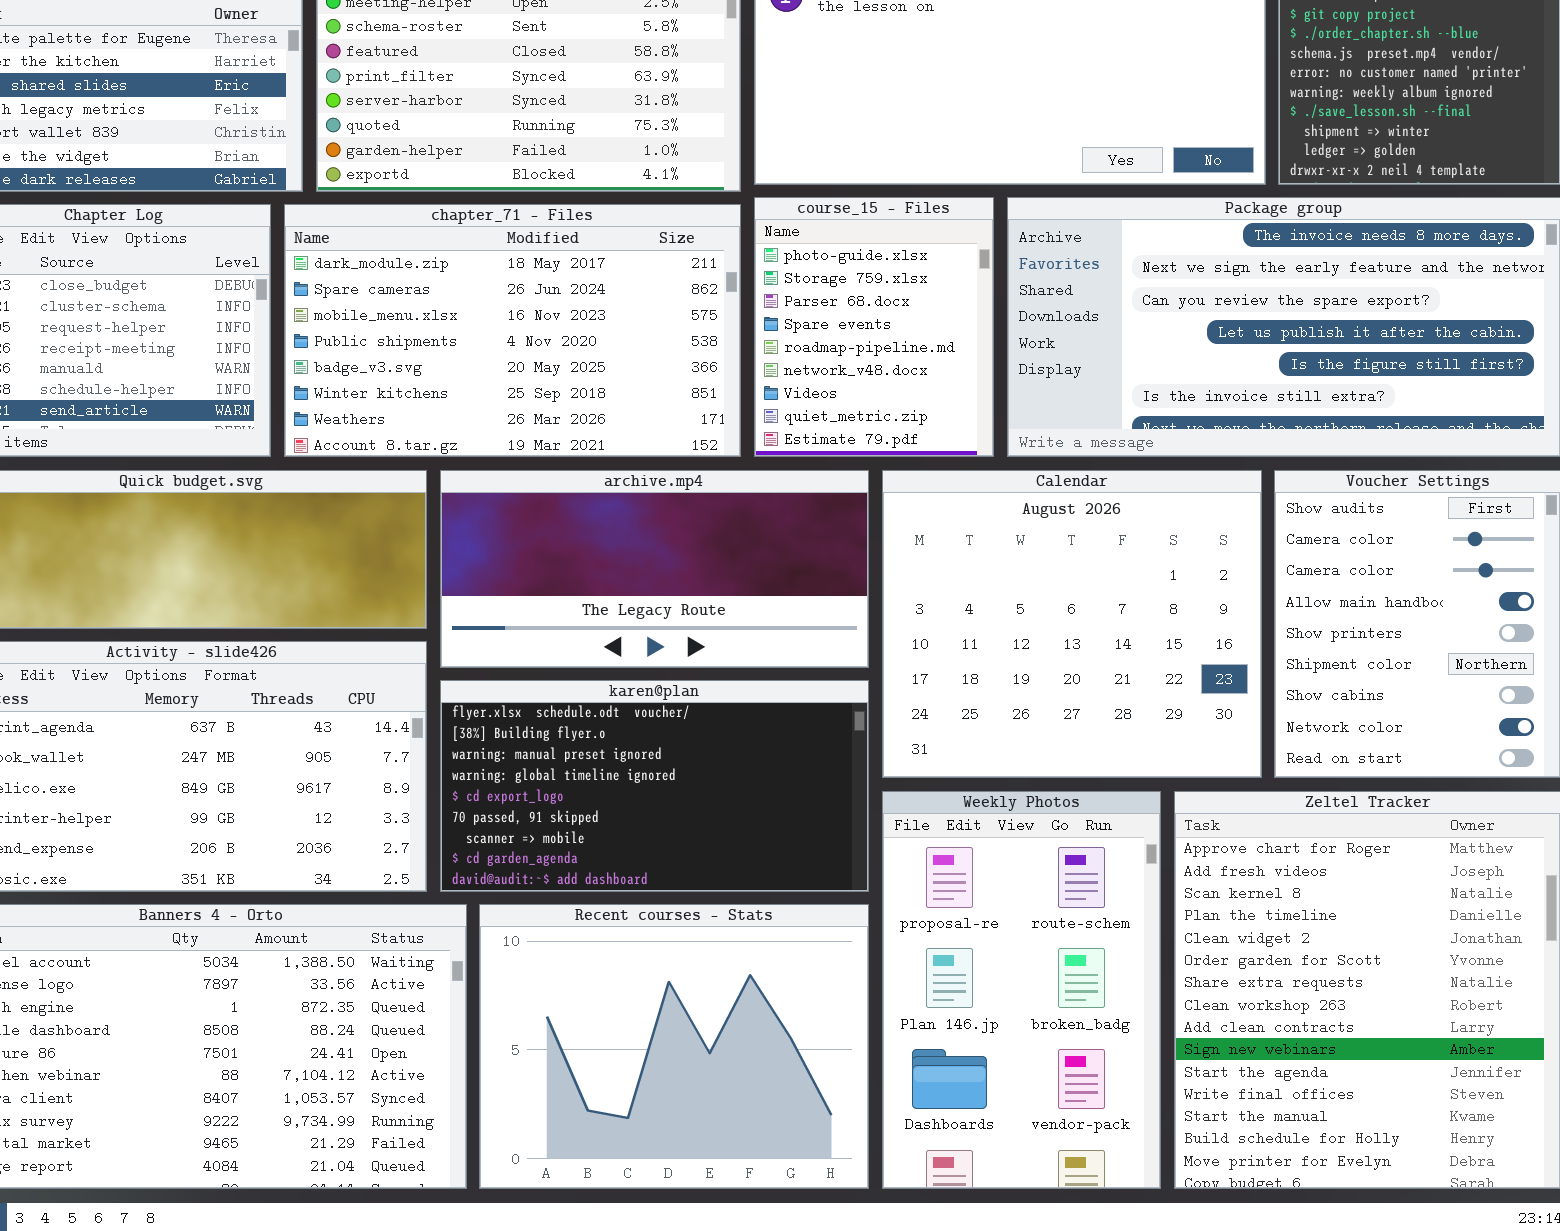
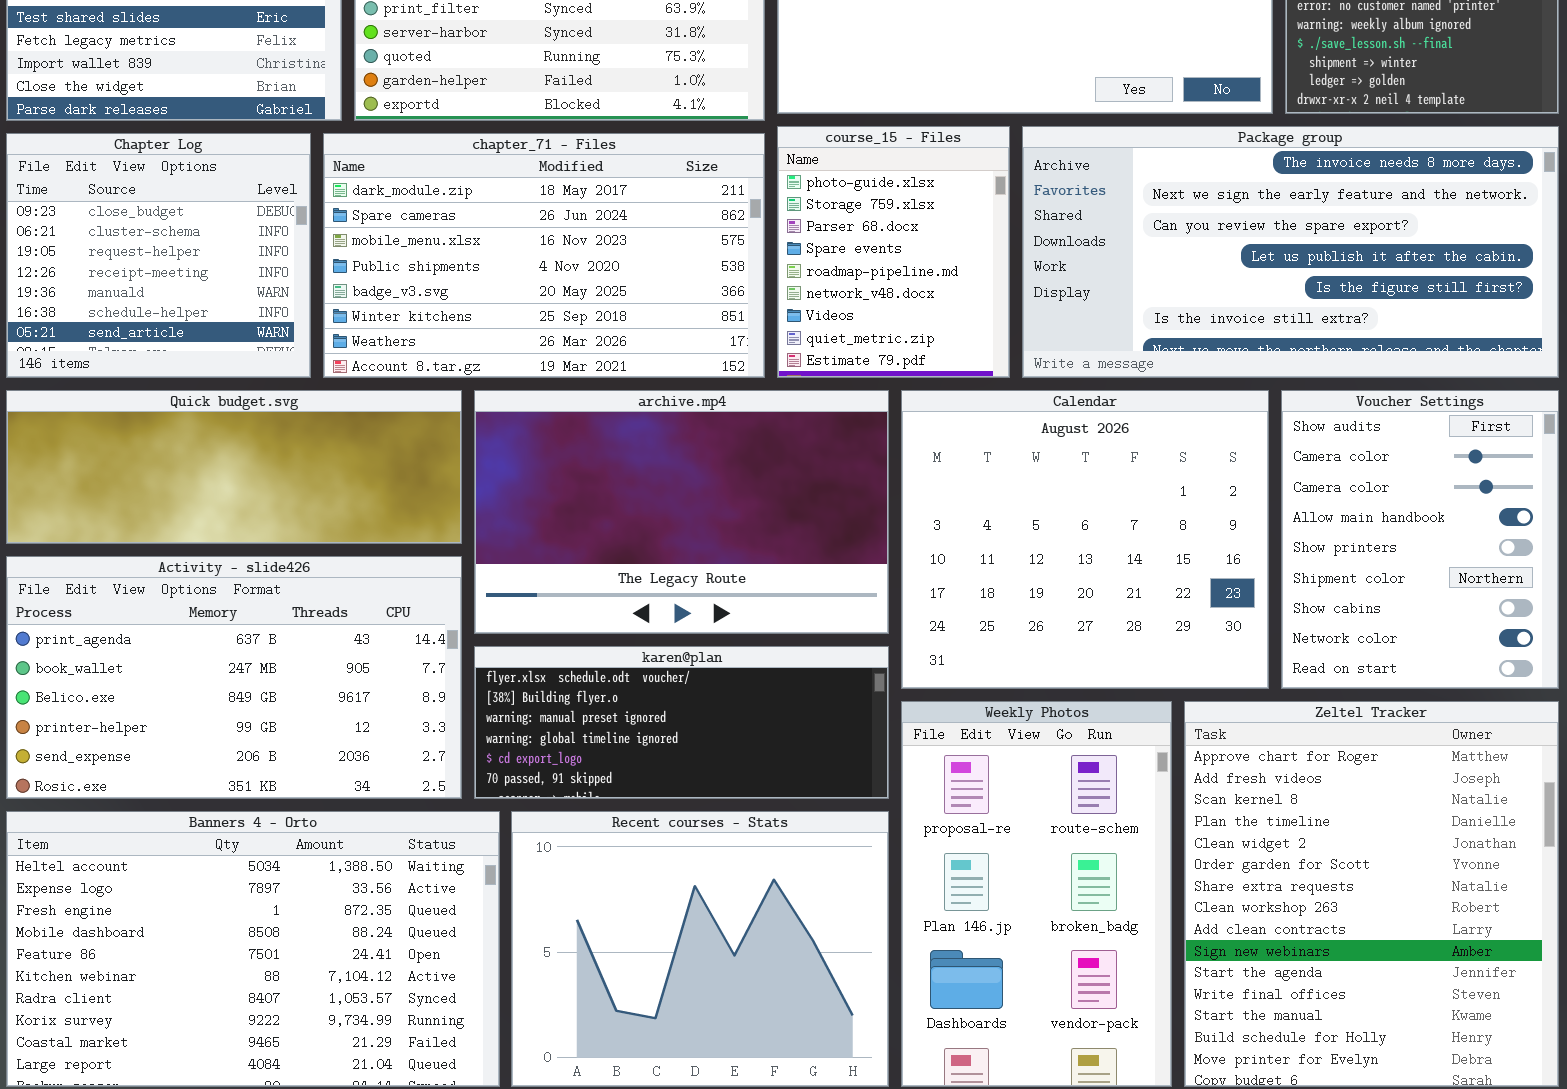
archive.mp4: [440,470,869,668] -> [474,390,889,634], resized
karen@plan: [440,680,869,892] -> [474,646,889,799], resized

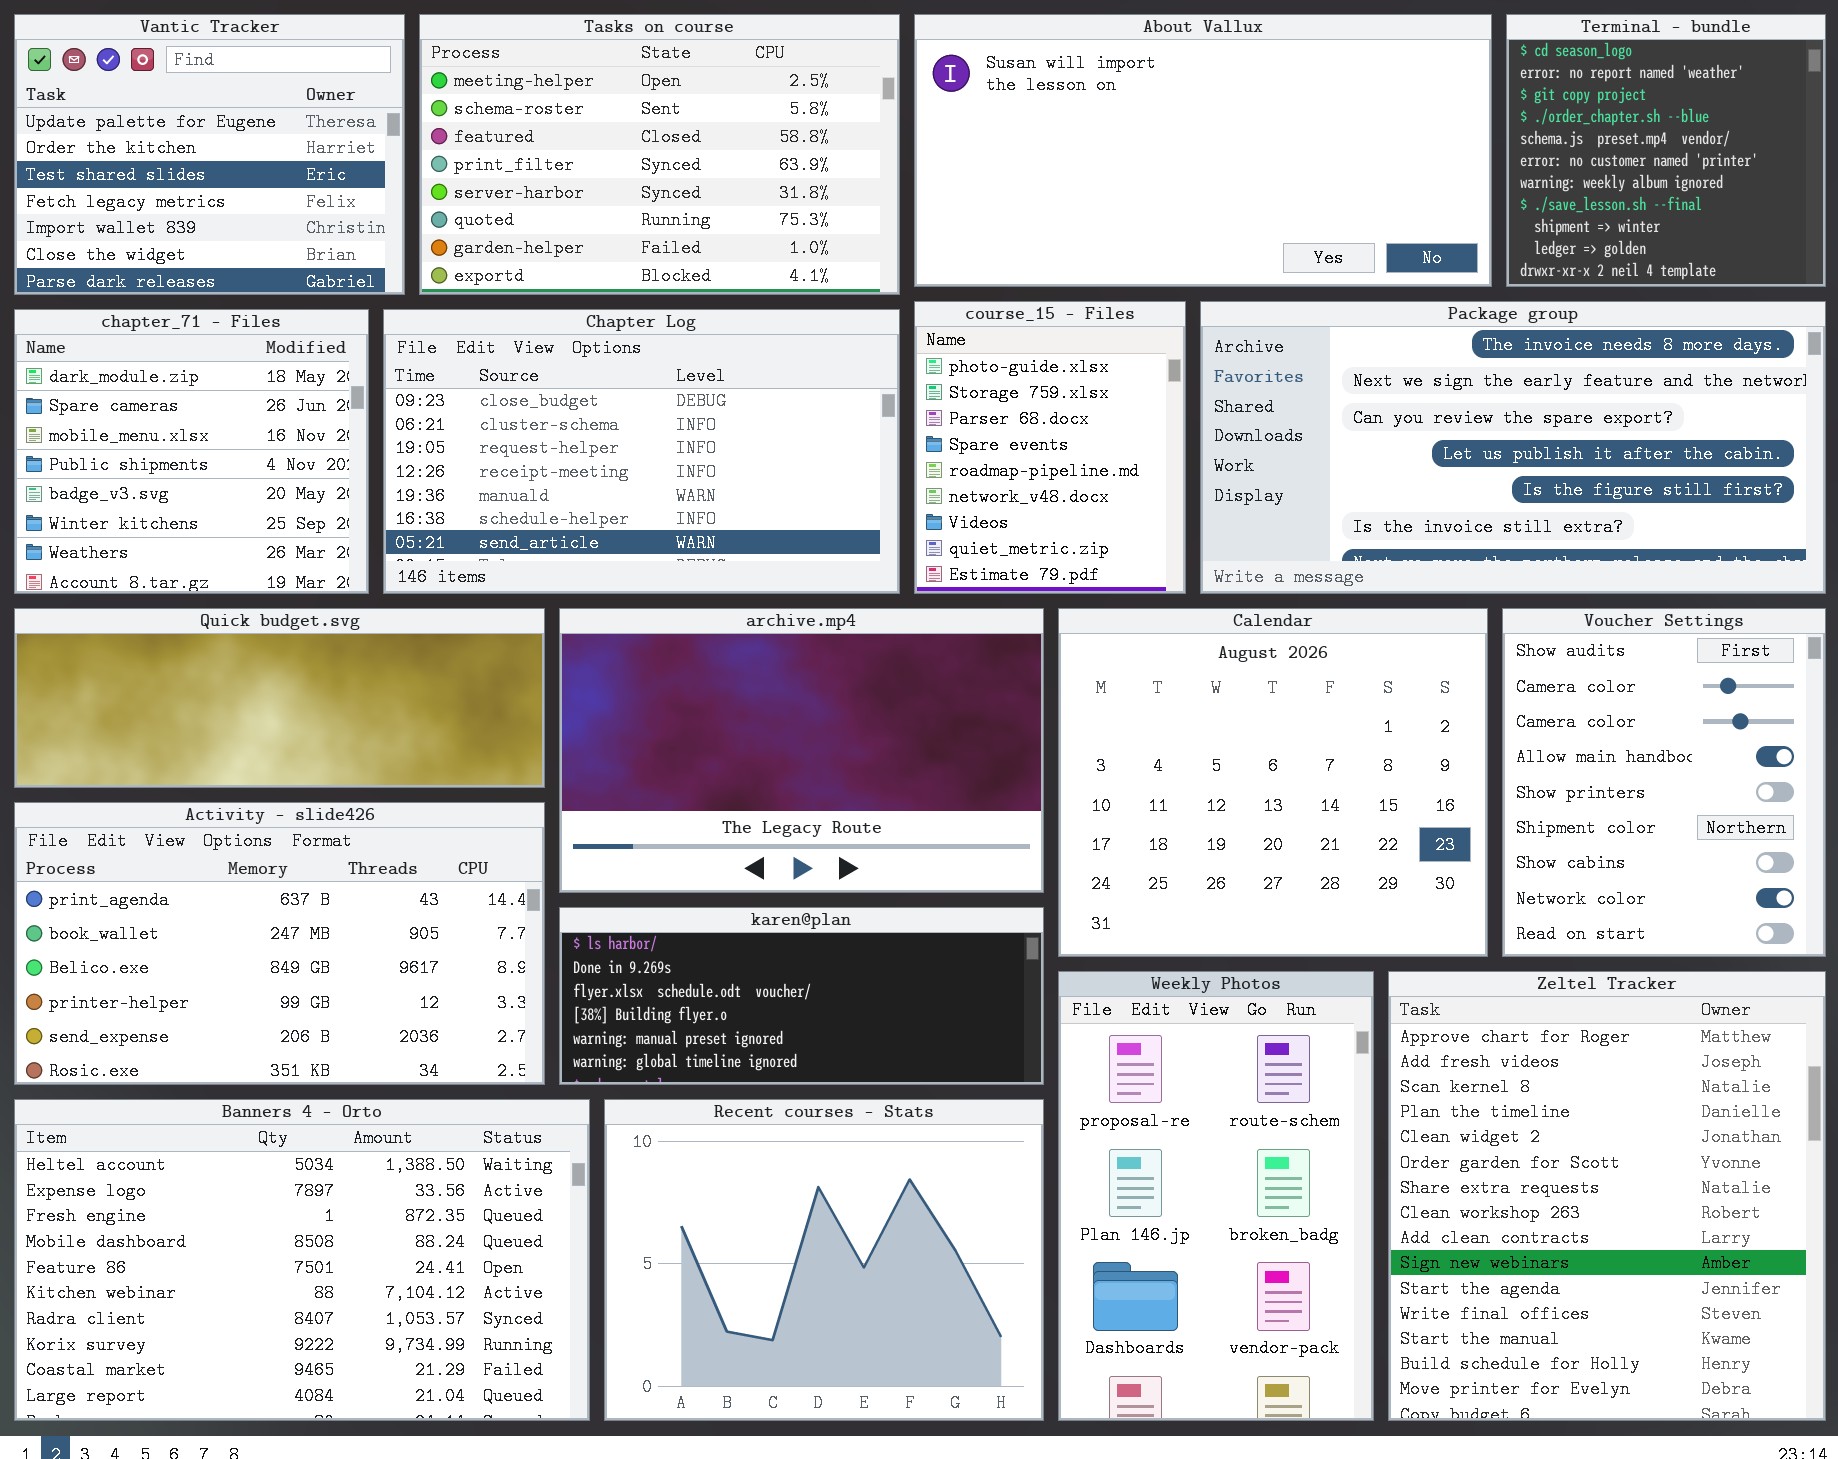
Chapter Log: [6,133,311,378] -> [383,309,900,594], moved, resized
chapter_71 - Files: [323,133,765,378] -> [14,309,369,594], moved, resized
karen@plan: [474,646,889,799] -> [559,907,1044,1085], scrolled up 2 rows

